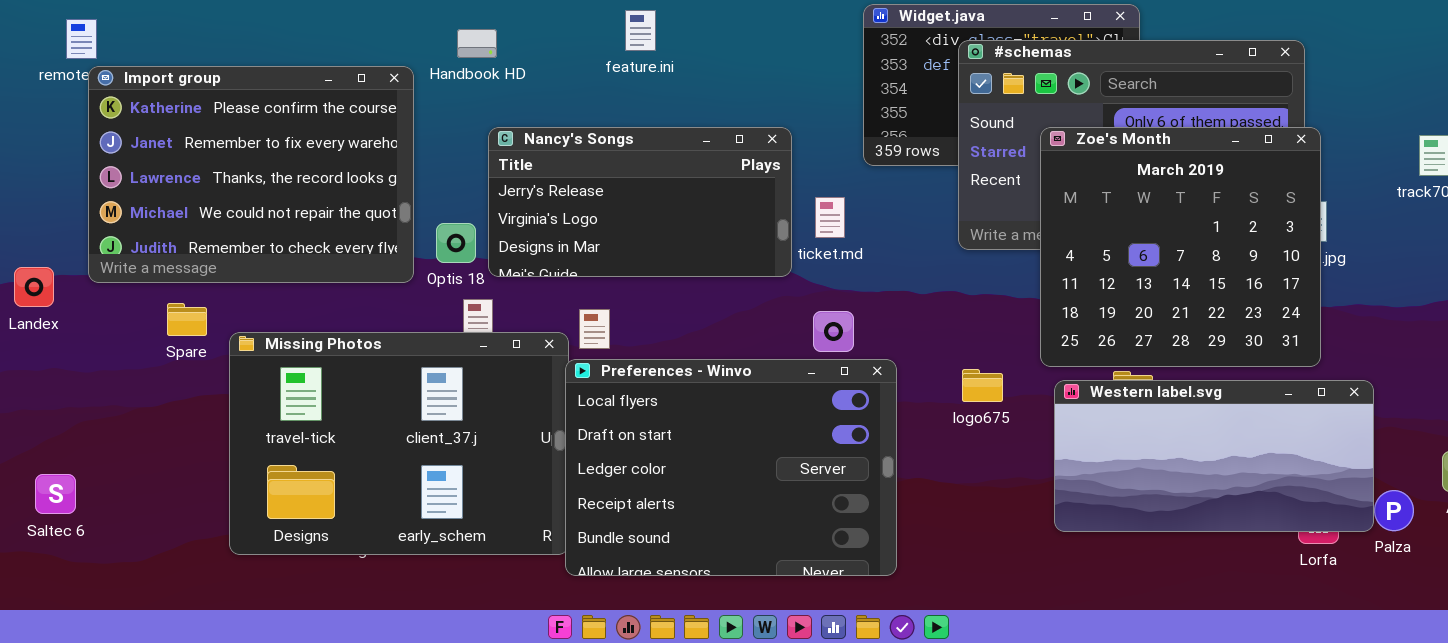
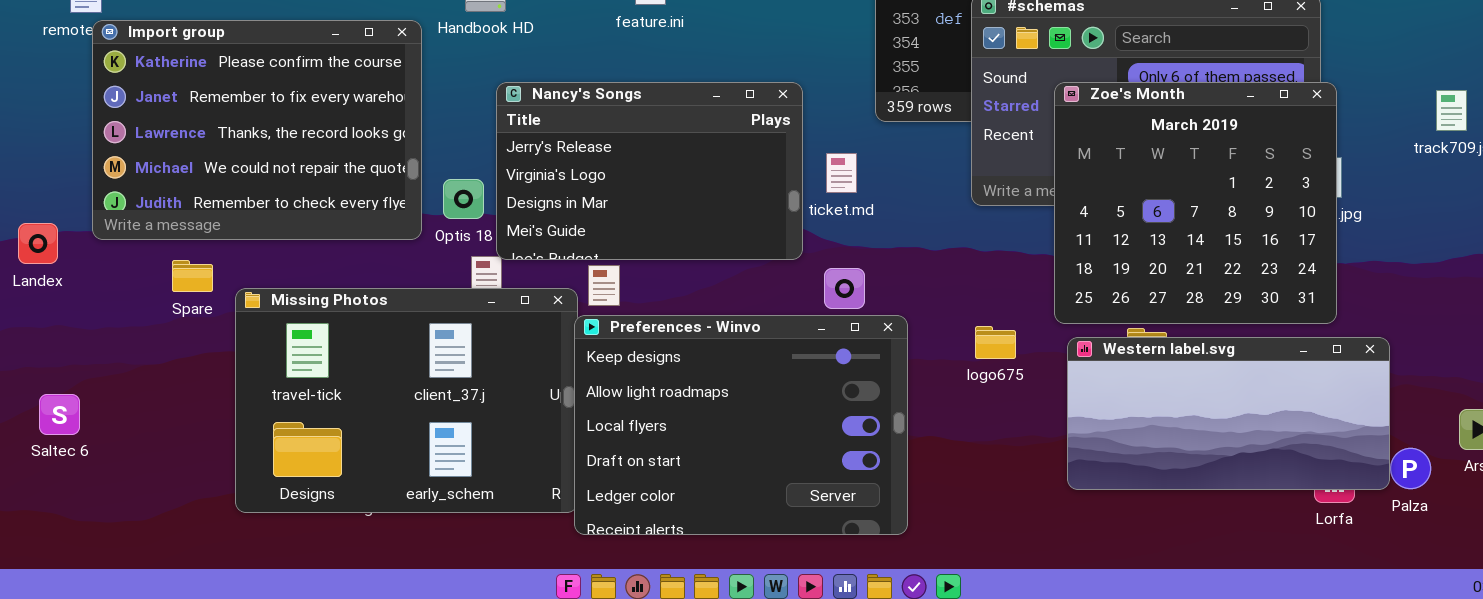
Nancy's Songs: [488,127,792,277] -> [496,82,803,260], resized
Preferences - Winvo: [565,359,897,576] -> [574,315,908,535], scrolled up 2 rows
Saltec 6: [35,474,76,514] -> [39,394,80,435], moved

